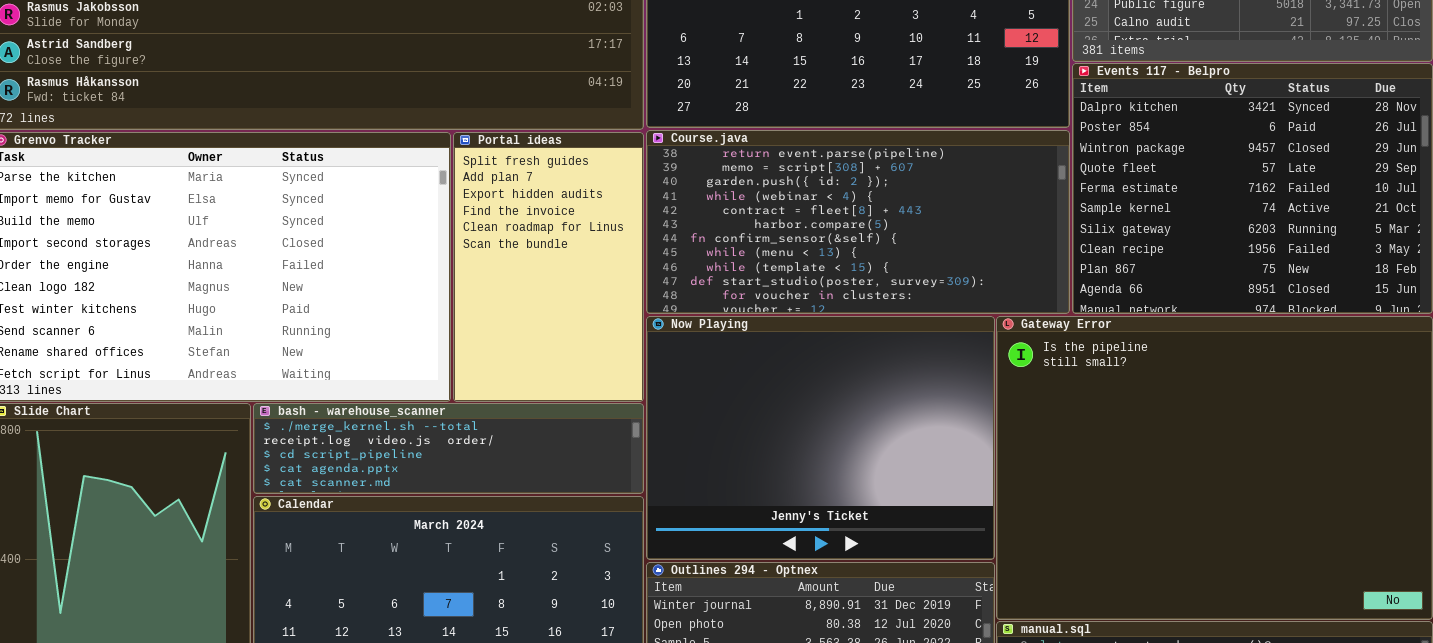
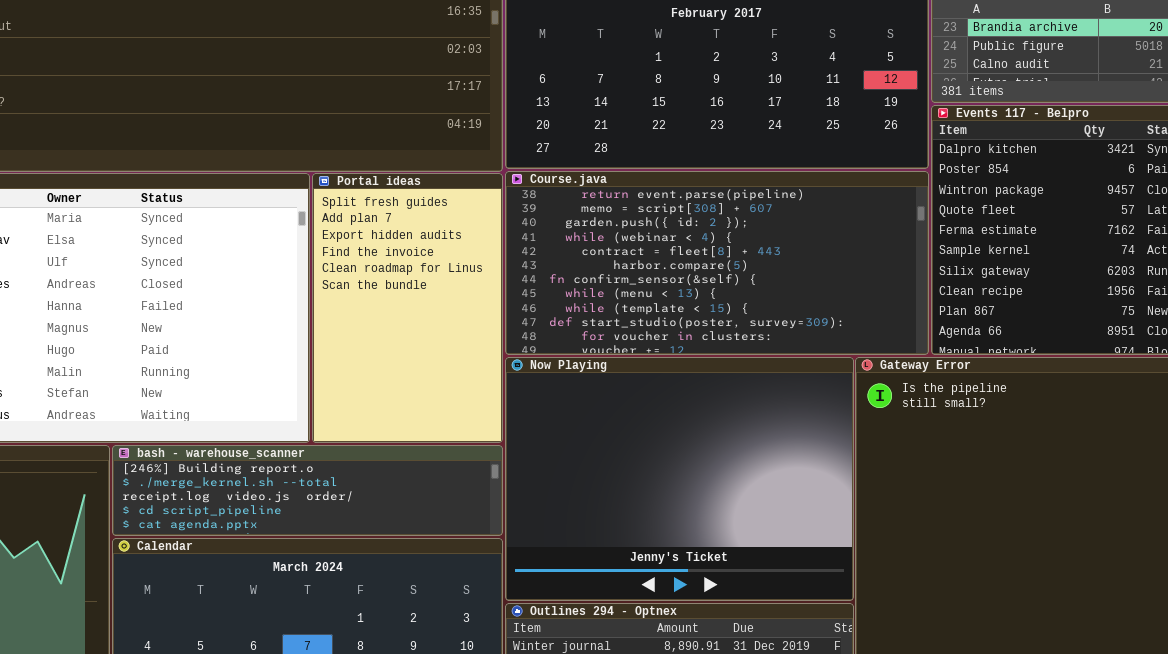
bash - warehouse_scanner: [253,403,644,494] -> [112,445,503,536], scrolled up 1 row

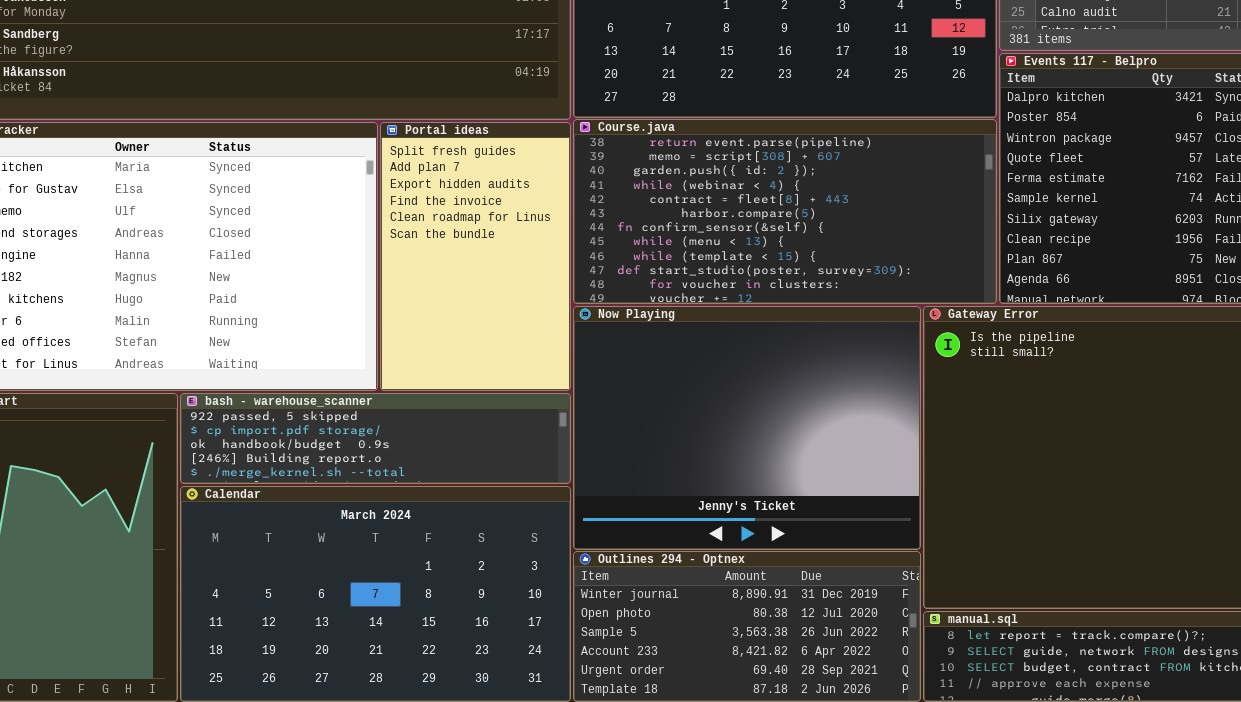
bash - warehouse_scanner: [112,445,503,536] -> [180,393,571,484], scrolled up 3 rows

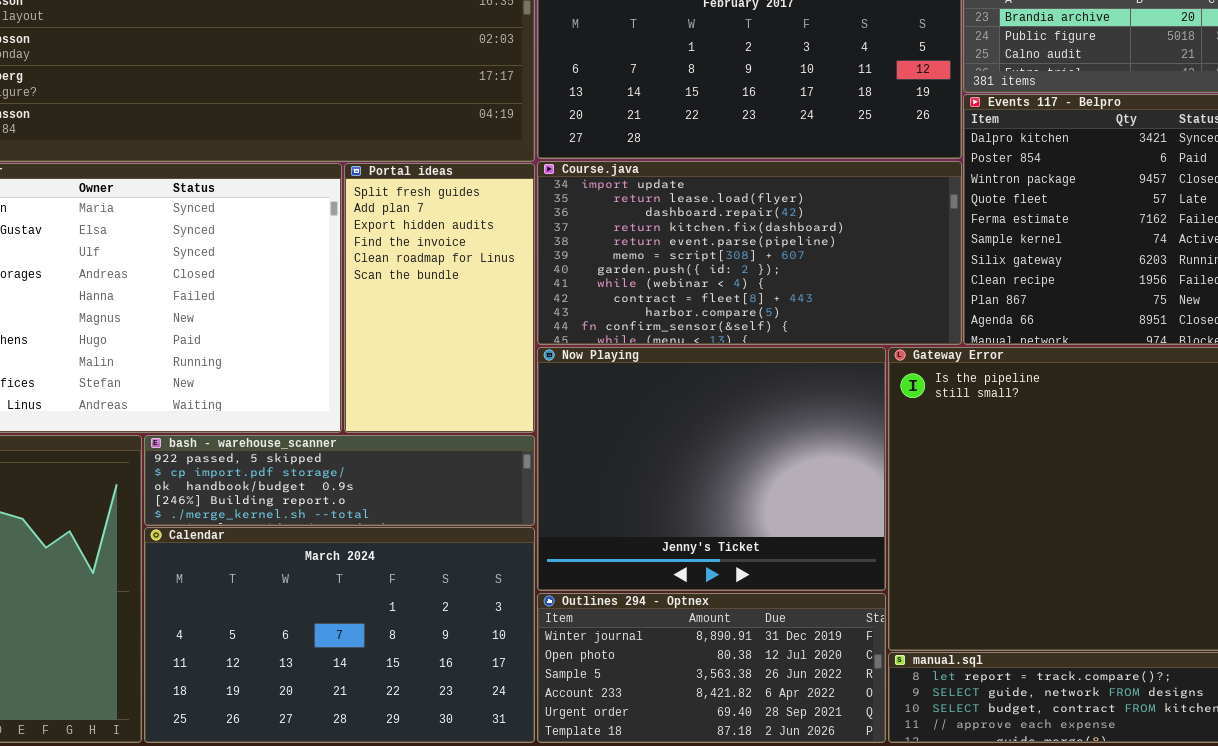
Course.java: [573,119,997,304] -> [537,161,962,345], scrolled up 4 rows

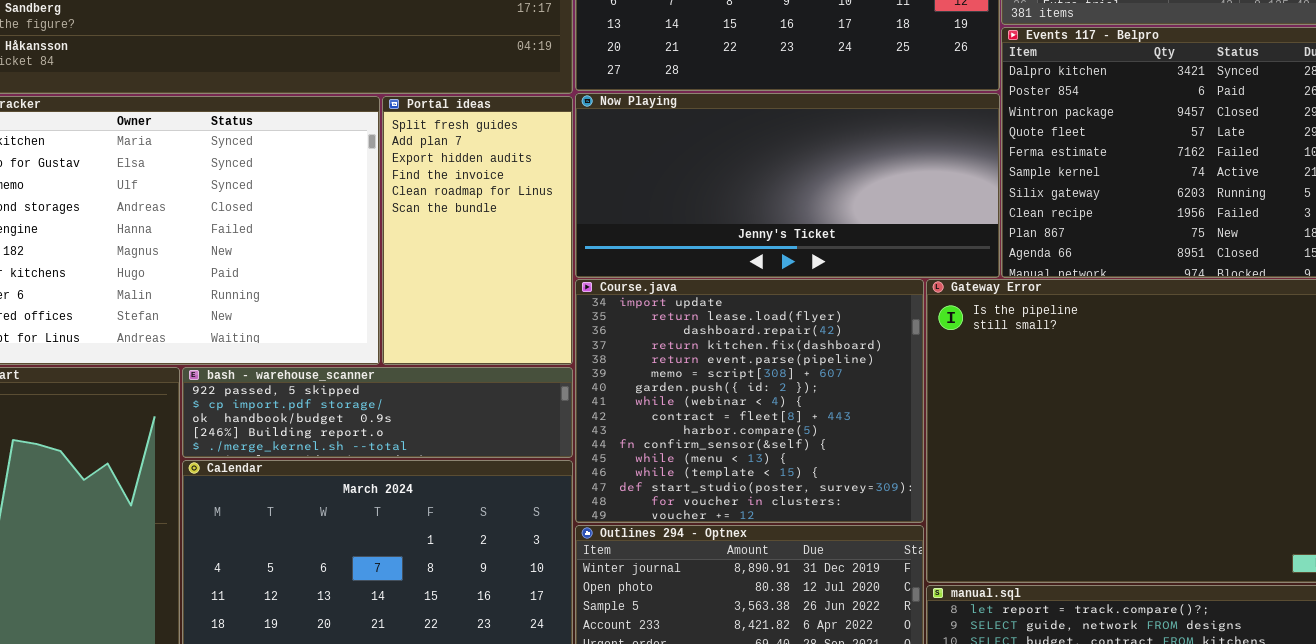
Course.java: [537,161,962,345] -> [575,279,924,523], moved, resized
Now Playing: [537,347,886,591] -> [575,93,1000,278], moved, resized

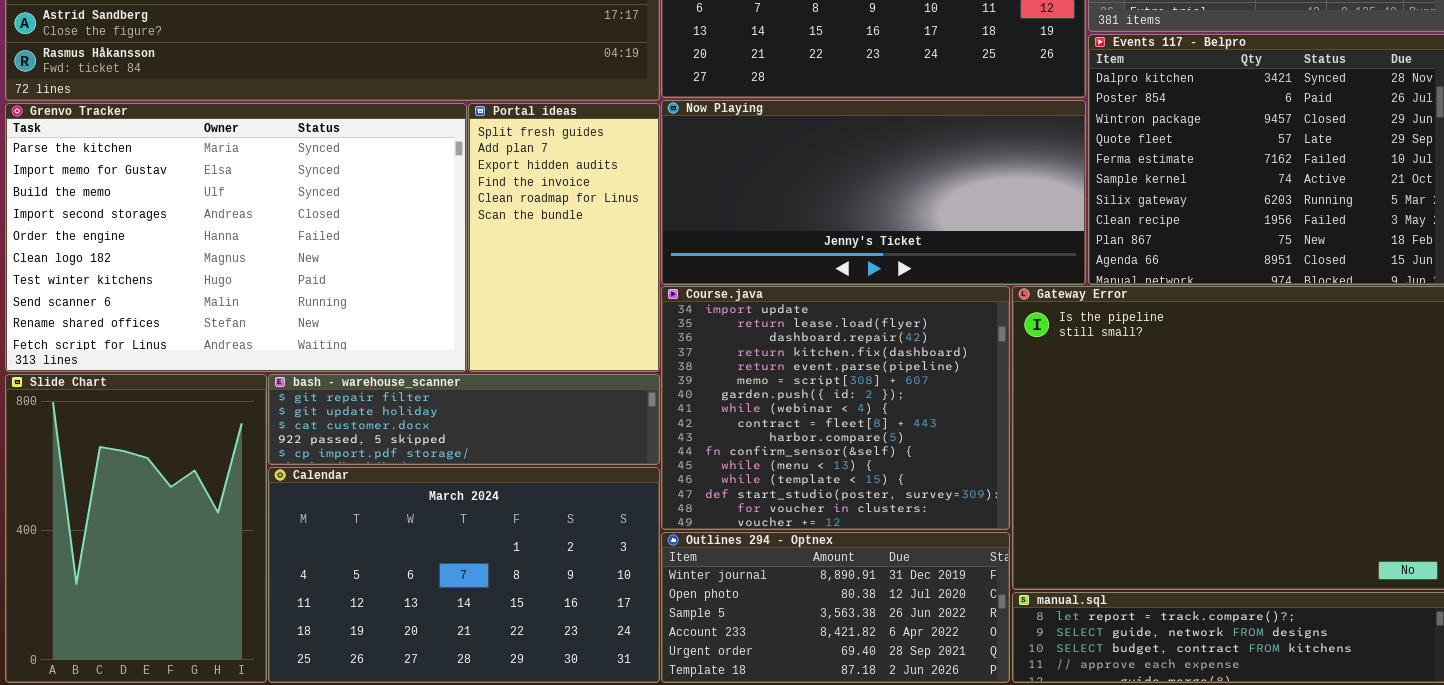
bash - warehouse_scanner: [182,367,573,458] -> [268,374,660,465], scrolled up 3 rows

